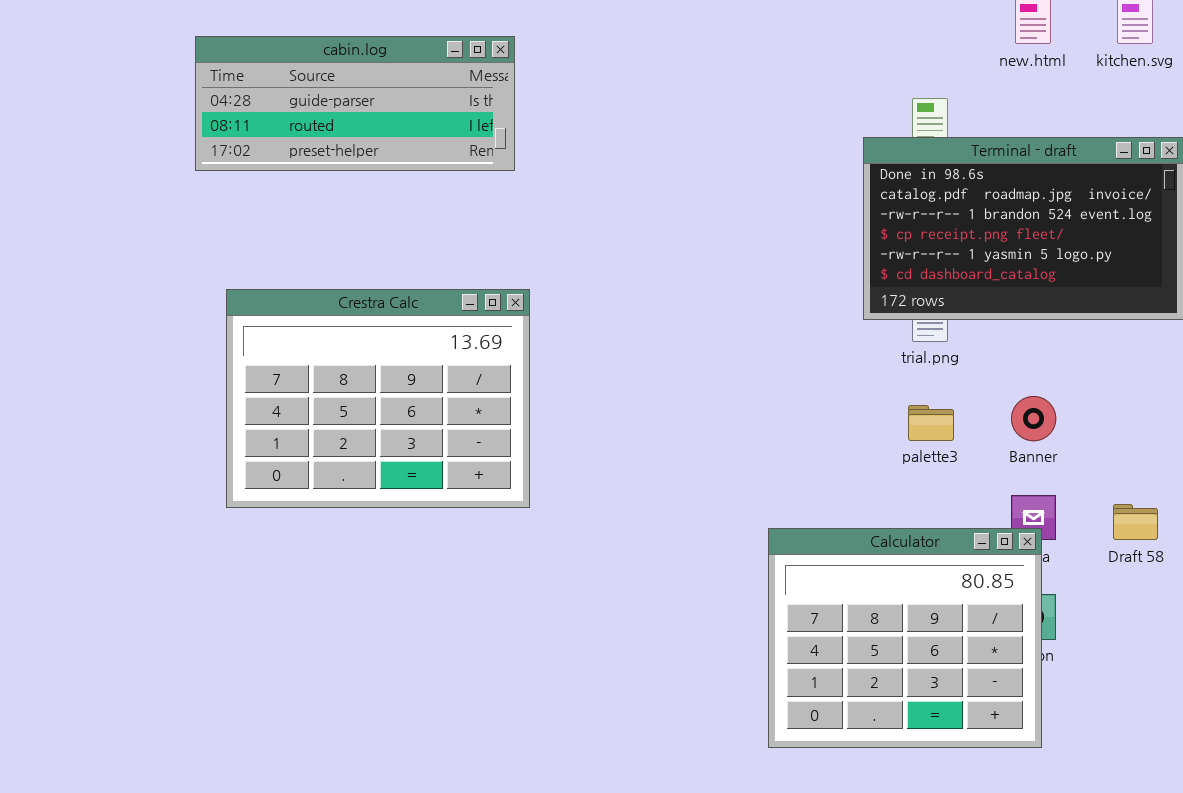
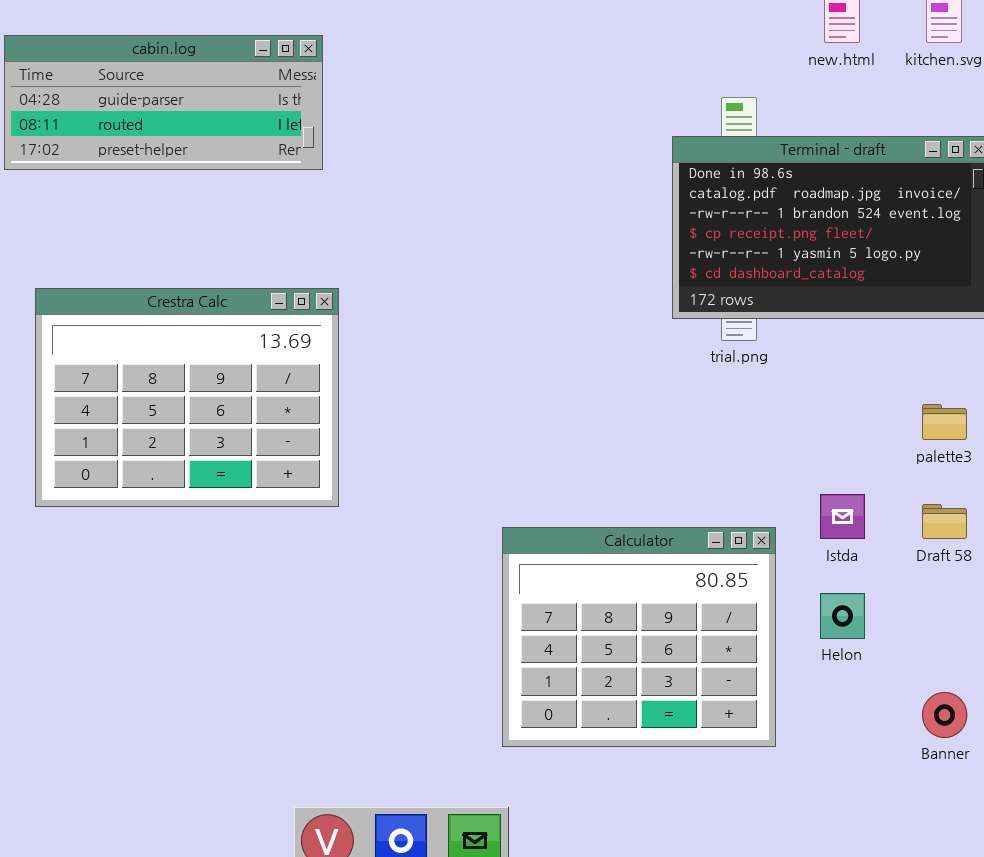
Banner: [1011,396,1056,441] -> [922,692,967,738], moved
palette3: [908,405,954,441] -> [922,404,967,440], moved
Calculator: [768,528,1042,748] -> [502,527,776,747], moved

